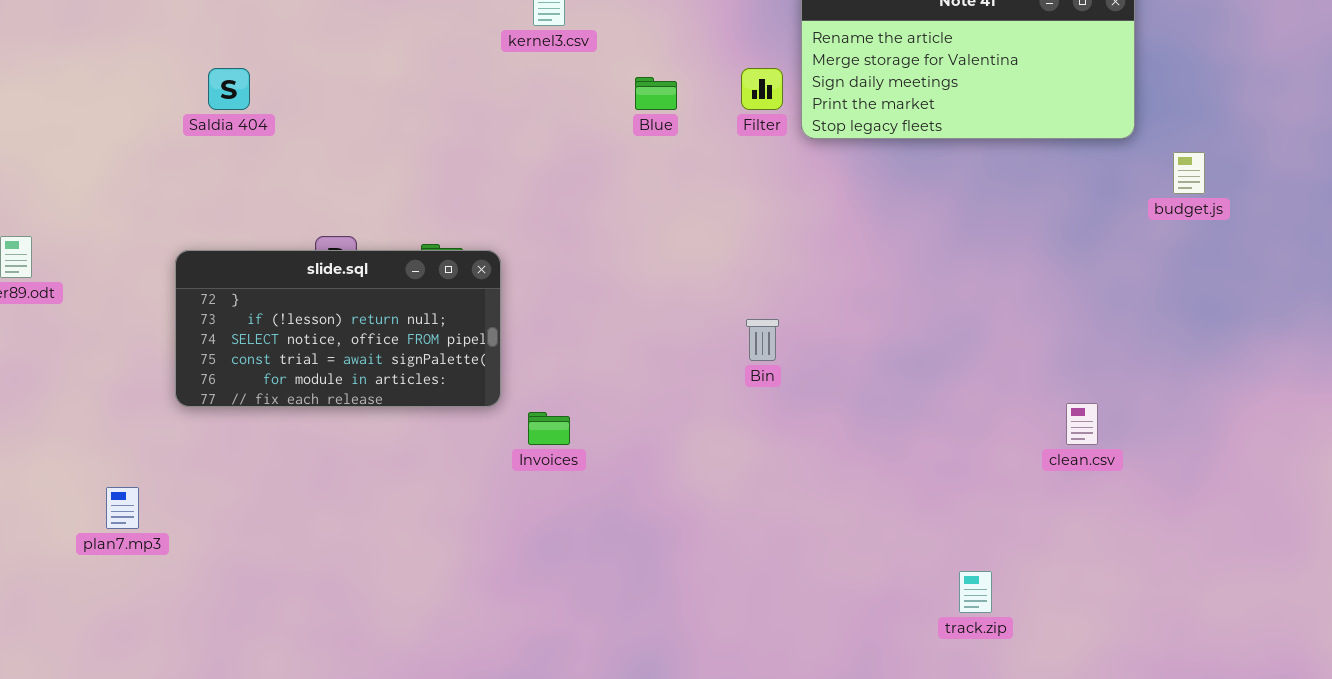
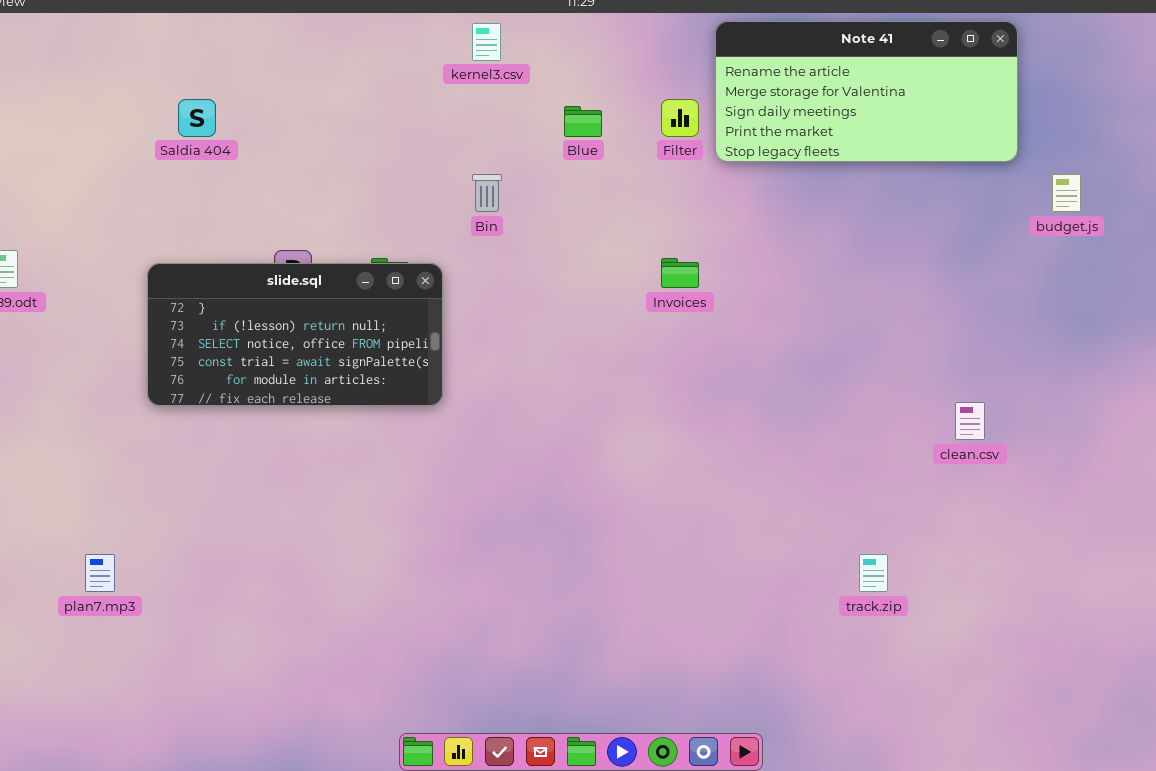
Bin: [746,319,779,361] -> [472,174,502,212], moved
Invoices: [528,412,570,445] -> [661,258,699,288], moved
plan7.mp3: [106,487,139,529] -> [85,554,115,592], moved

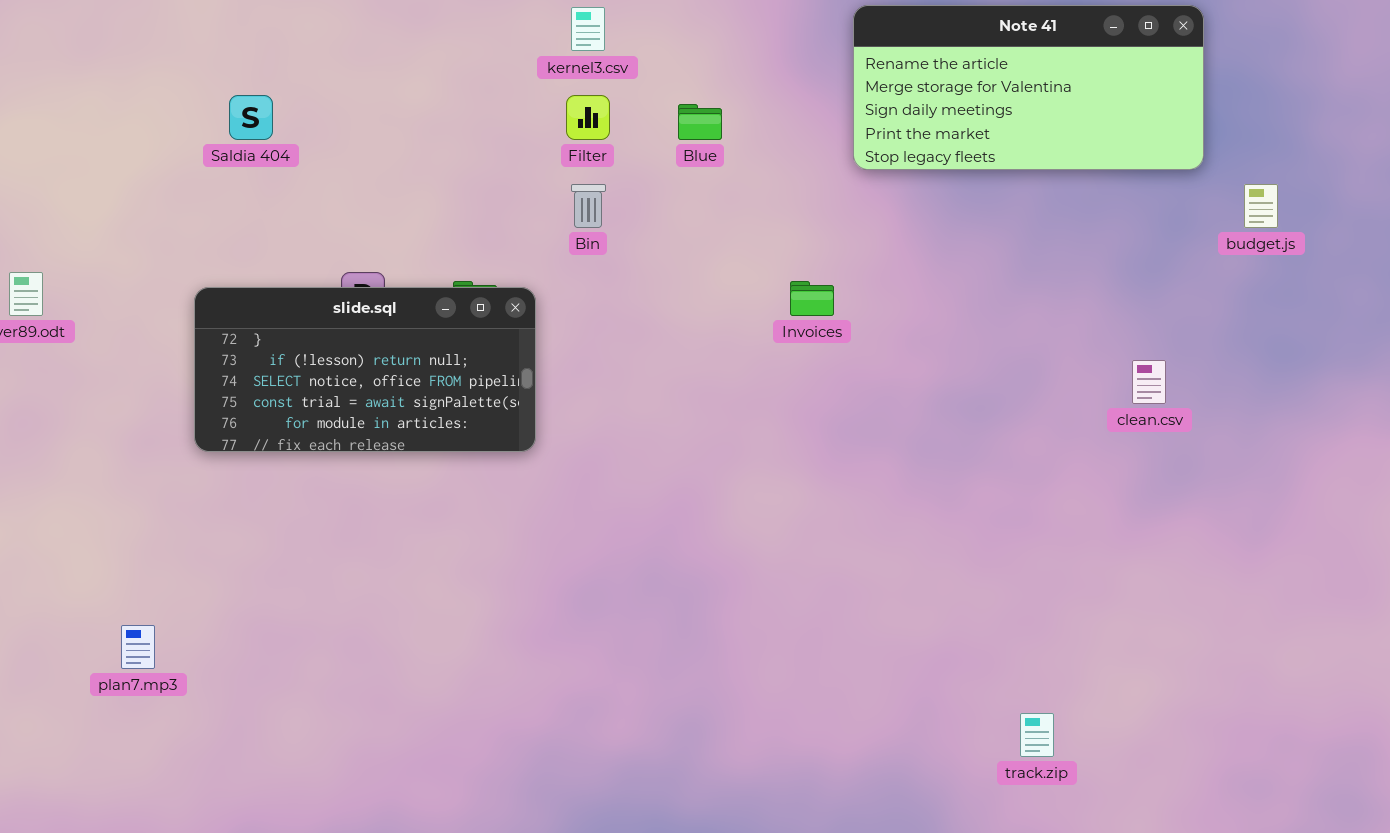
Filter: [661,99,699,137] -> [566,95,610,140], moved
clean.csv: [955,402,985,440] -> [1132,360,1166,404], moved
track.zip: [859,554,888,592] -> [1020,713,1054,757], moved

